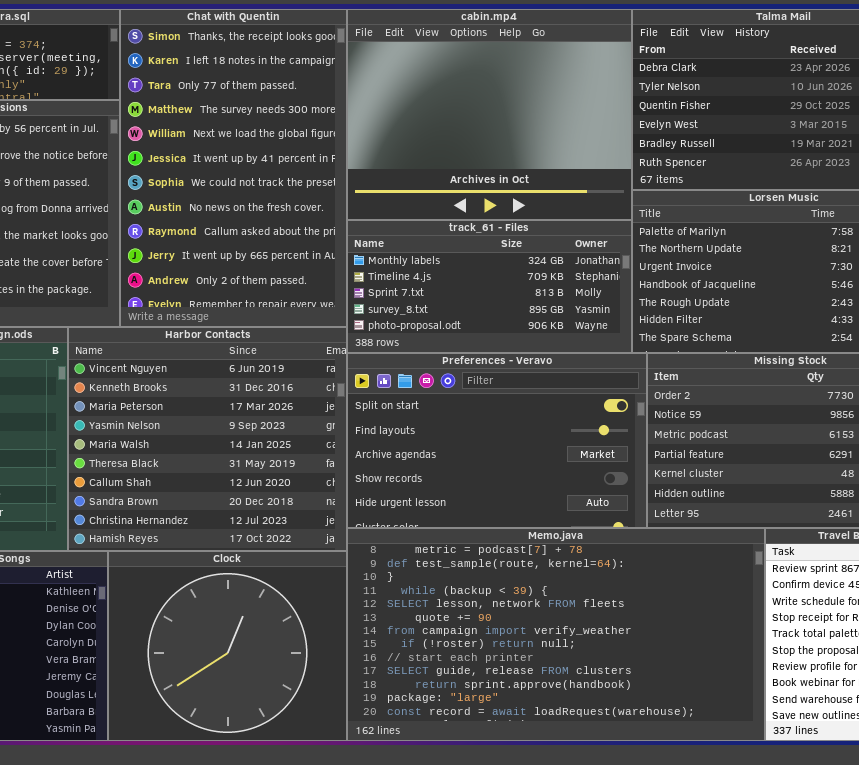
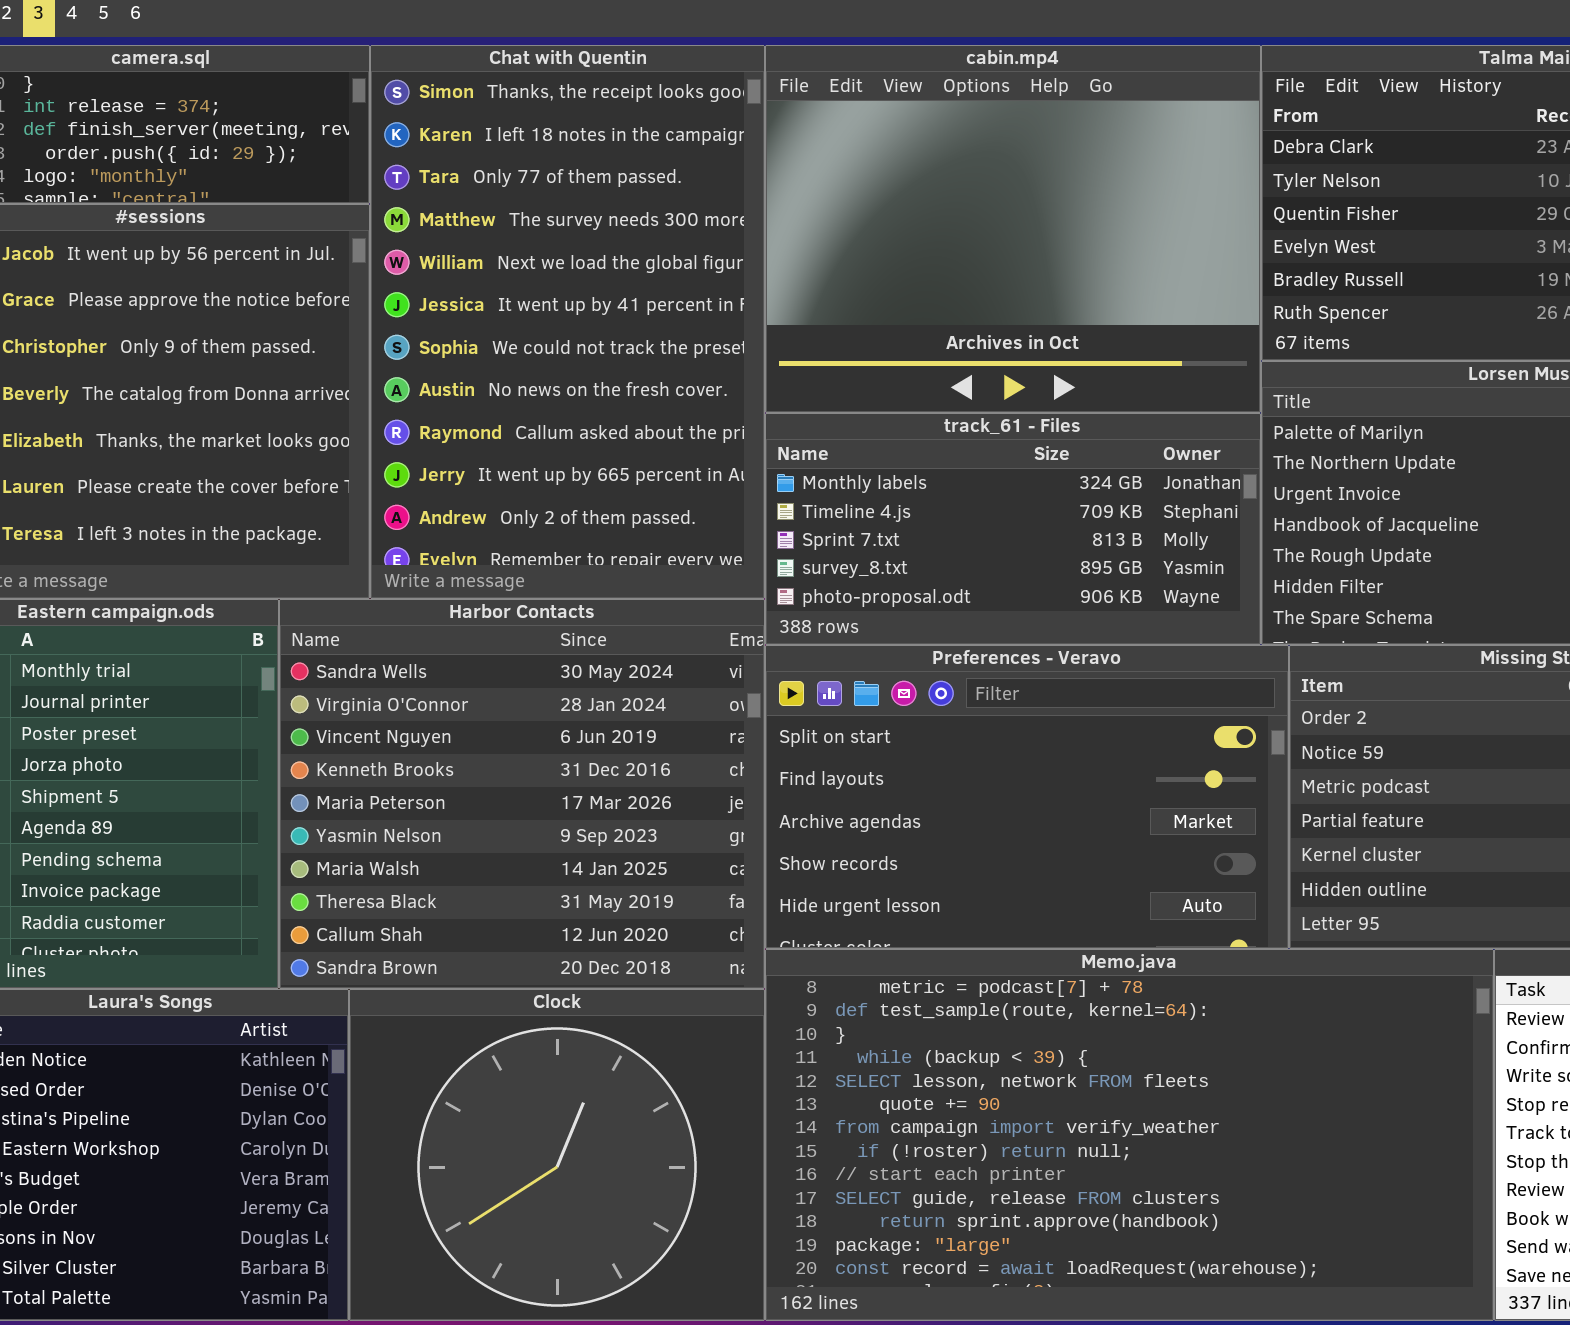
Harbor Contacts: [68,327,347,551] -> [279,599,765,989], scrolled up 2 rows

